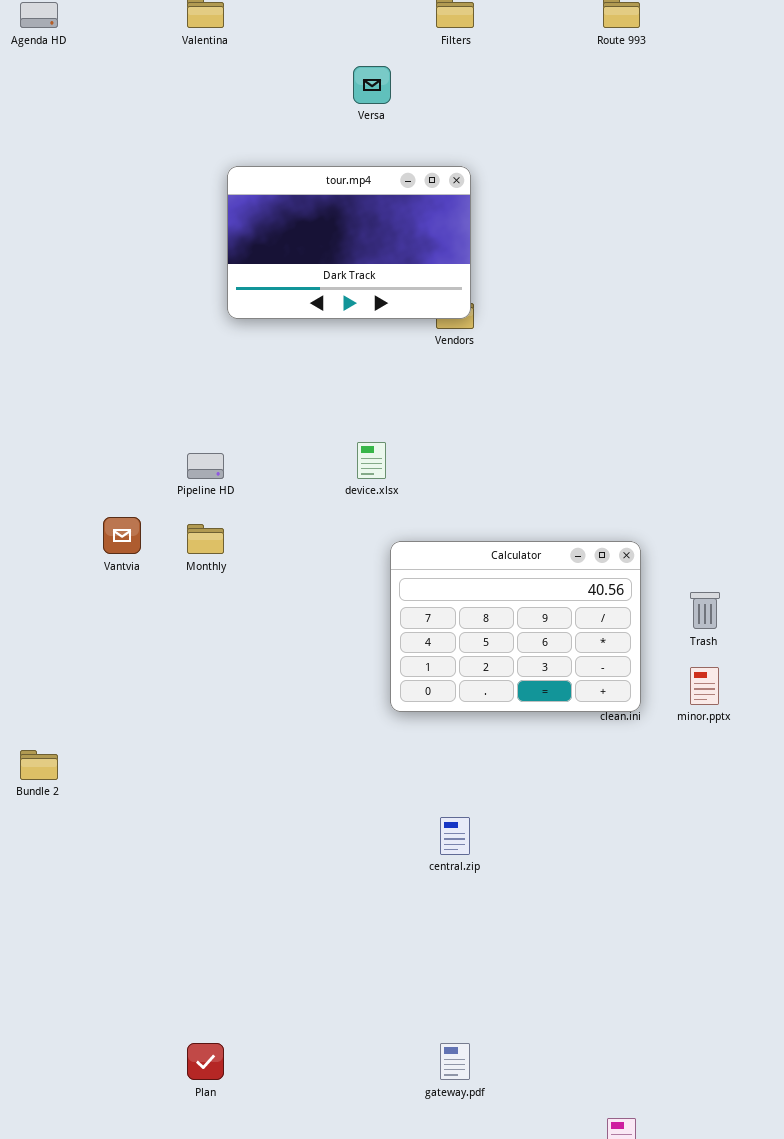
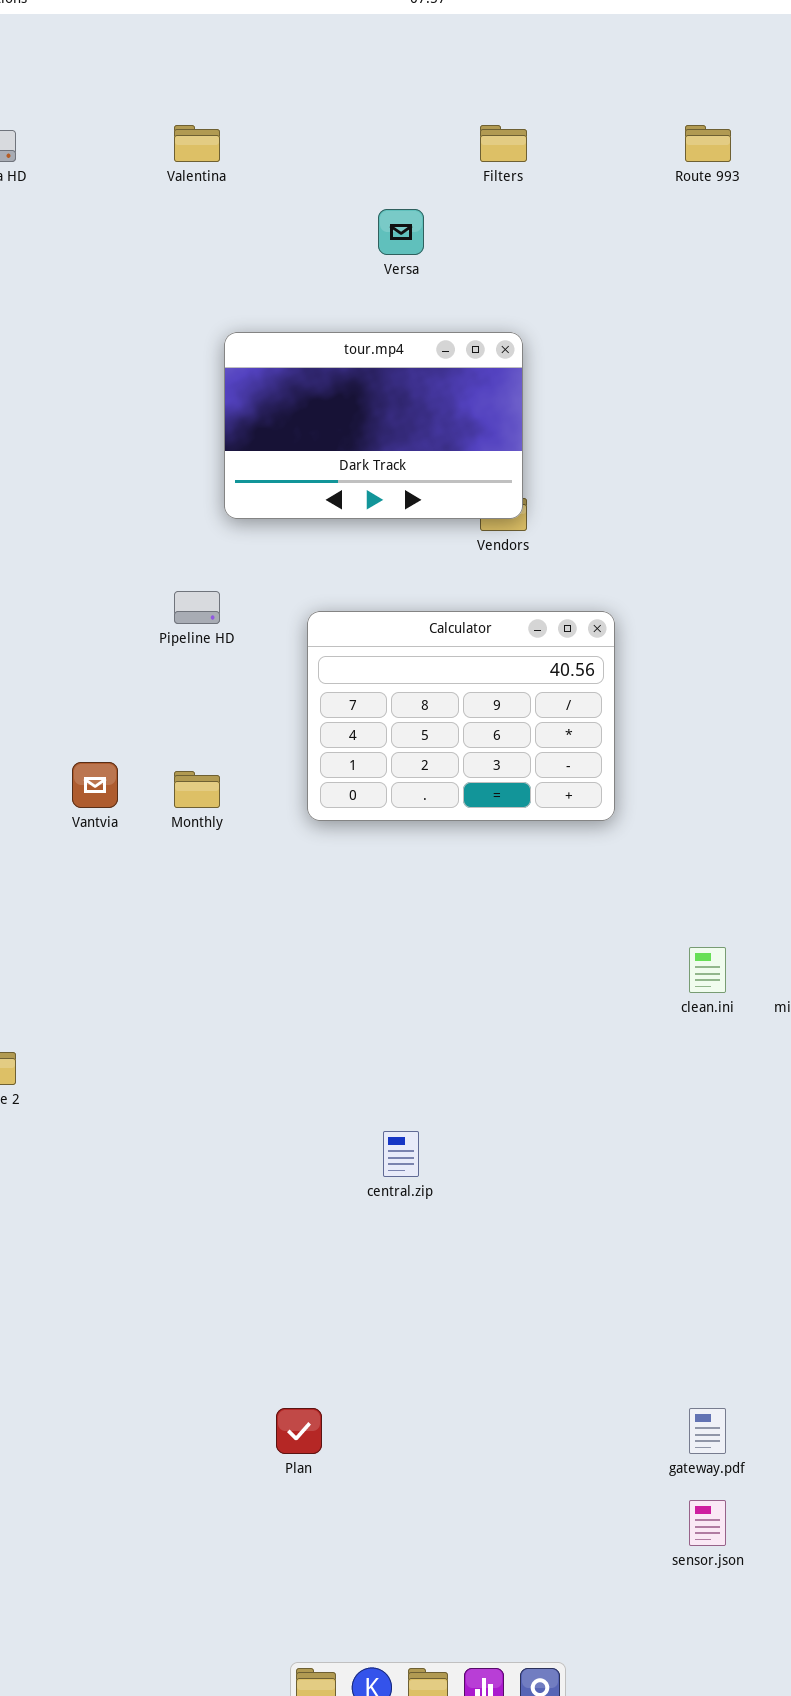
Pipeline HD: [187,453,224,479] -> [174,591,220,624], moved
Calculator: [390,541,641,712] -> [307,611,615,821], moved
central.zip: [440,817,470,855] -> [383,1131,419,1177], moved
Plan: [187,1043,224,1080] -> [276,1408,322,1454], moved
gateway.pdf: [440,1043,470,1080] -> [689,1408,726,1454], moved

